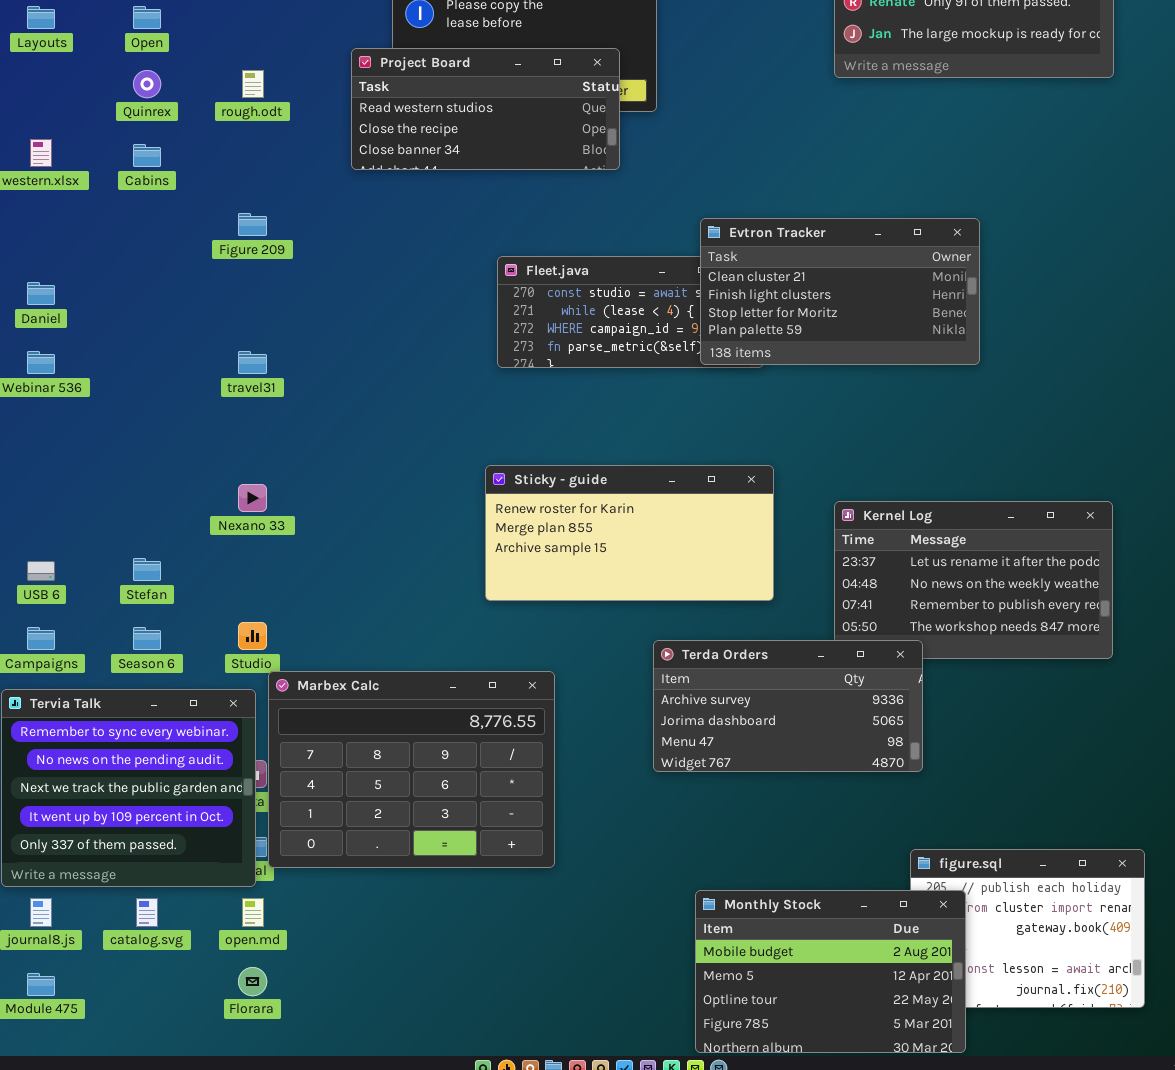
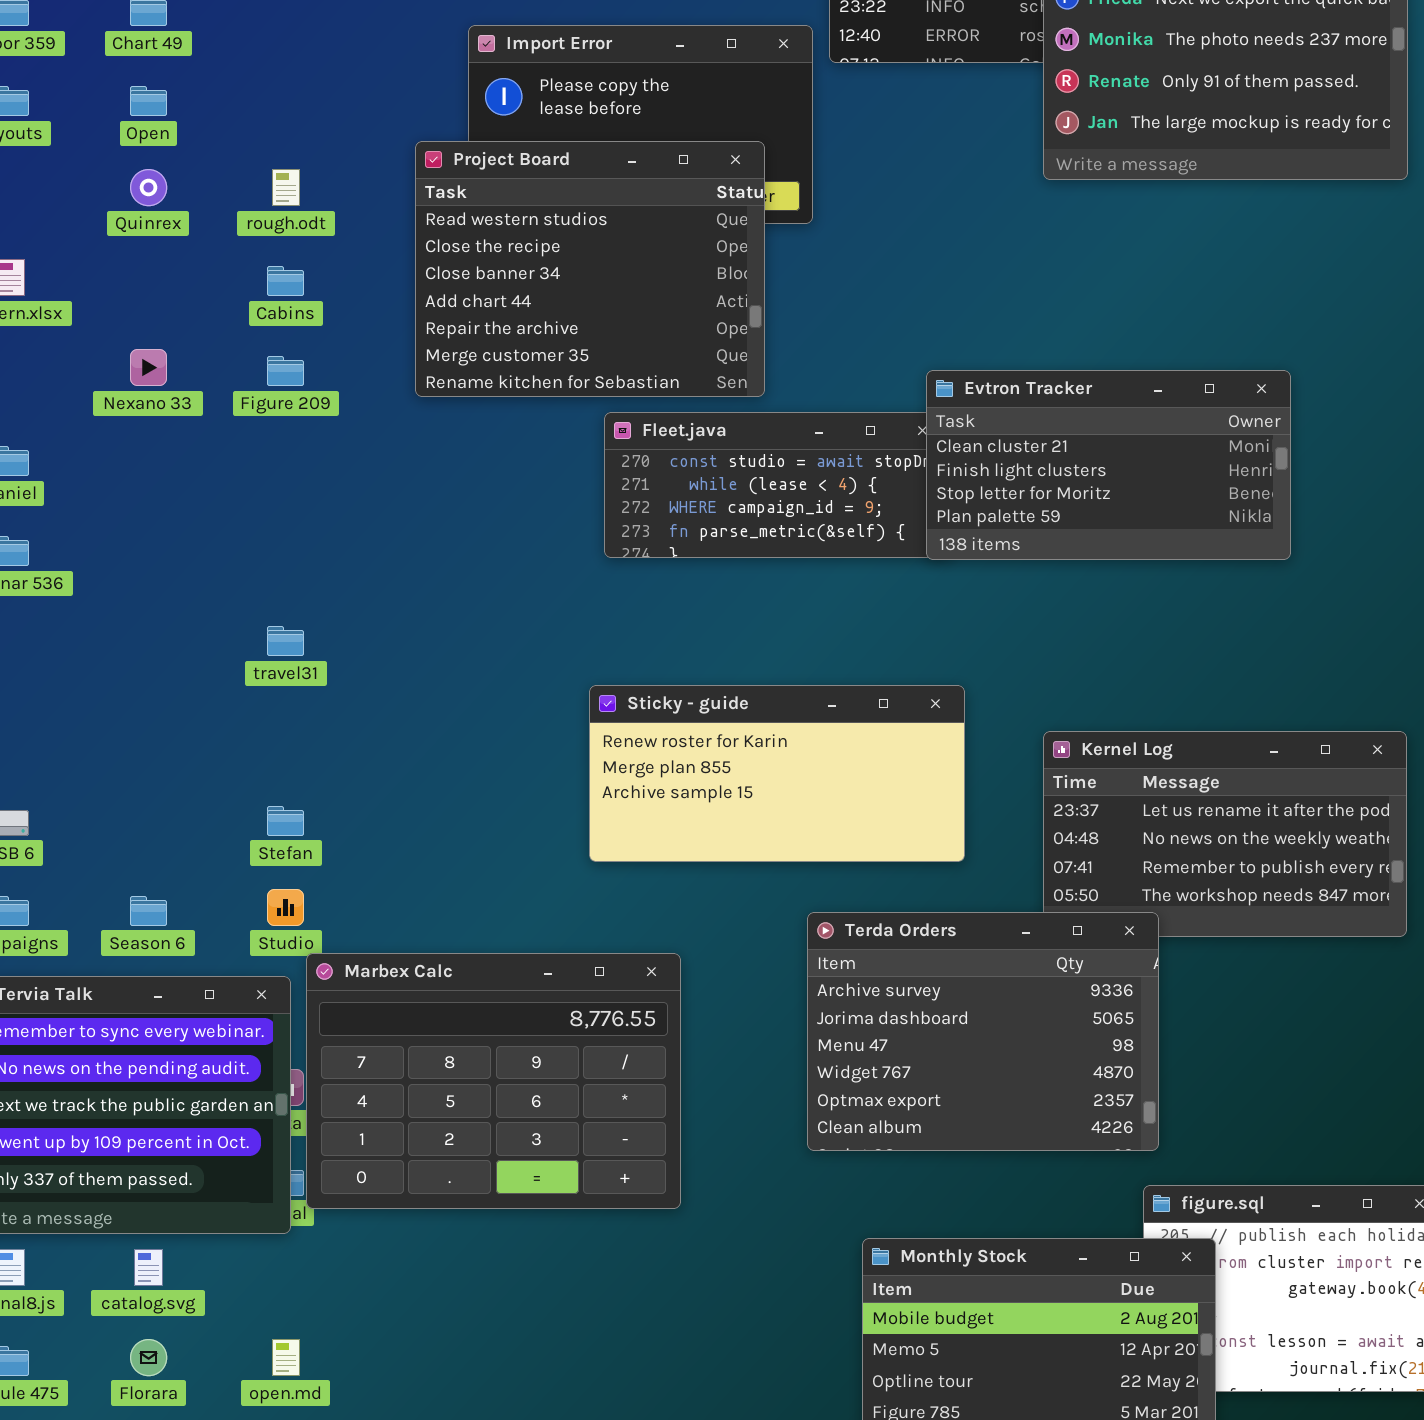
Project Board: [351,48,620,170] -> [415,141,765,397], resized
Cabins: [133,144,161,167] -> [267,266,304,296], moved
Evtron Tracker: [700,218,980,365] -> [926,370,1291,560], moved
travel31: [238,351,267,374] -> [267,626,304,656], moved
Nexano 33: [238,484,267,512] -> [130,349,167,386], moved
Stefan: [133,558,161,581] -> [267,806,304,836], moved
Terda Orders: [653,640,923,772] -> [807,912,1159,1151], resized
open.md: [242,898,264,927] -> [272,1339,300,1376], moved
Florara: [238,967,267,996] -> [130,1339,167,1376], moved

